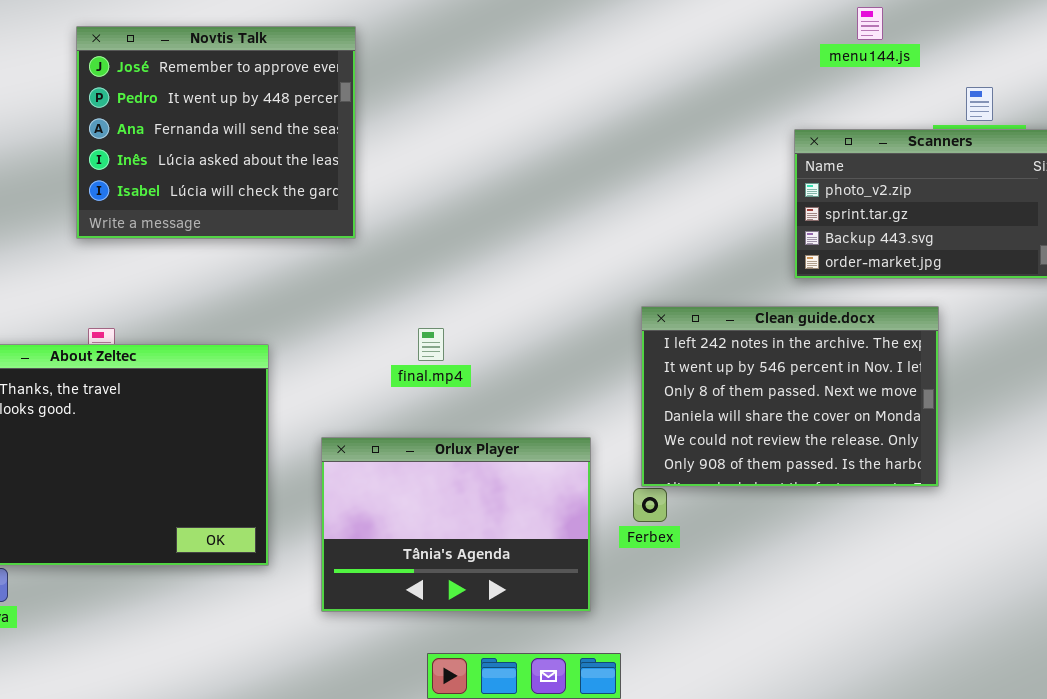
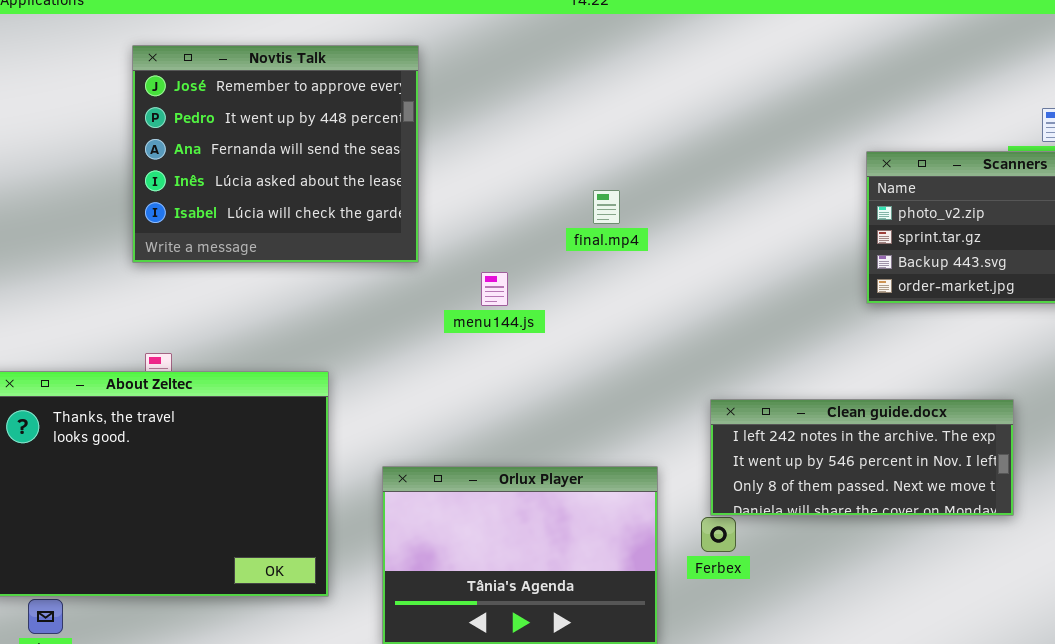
menu144.js: [857,7,883,40] -> [481,272,508,306], moved
Clean guide.docx: [641,306,939,487] -> [710,399,1014,516], resized
final.mp4: [418,328,444,361] -> [593,190,620,224], moved

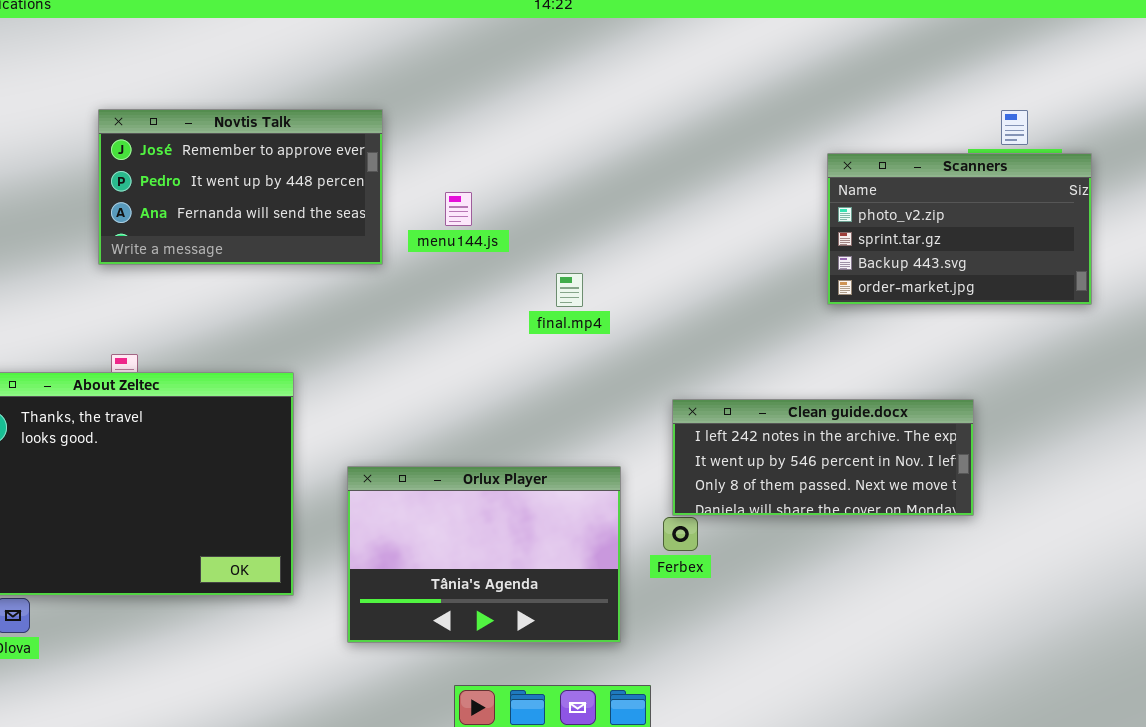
Novtis Talk: [132,45,419,263] -> [98,109,383,265], resized
final.mp4: [593,190,620,224] -> [556,273,583,307], moved
menu144.js: [481,272,508,306] -> [445,192,472,226], moved

